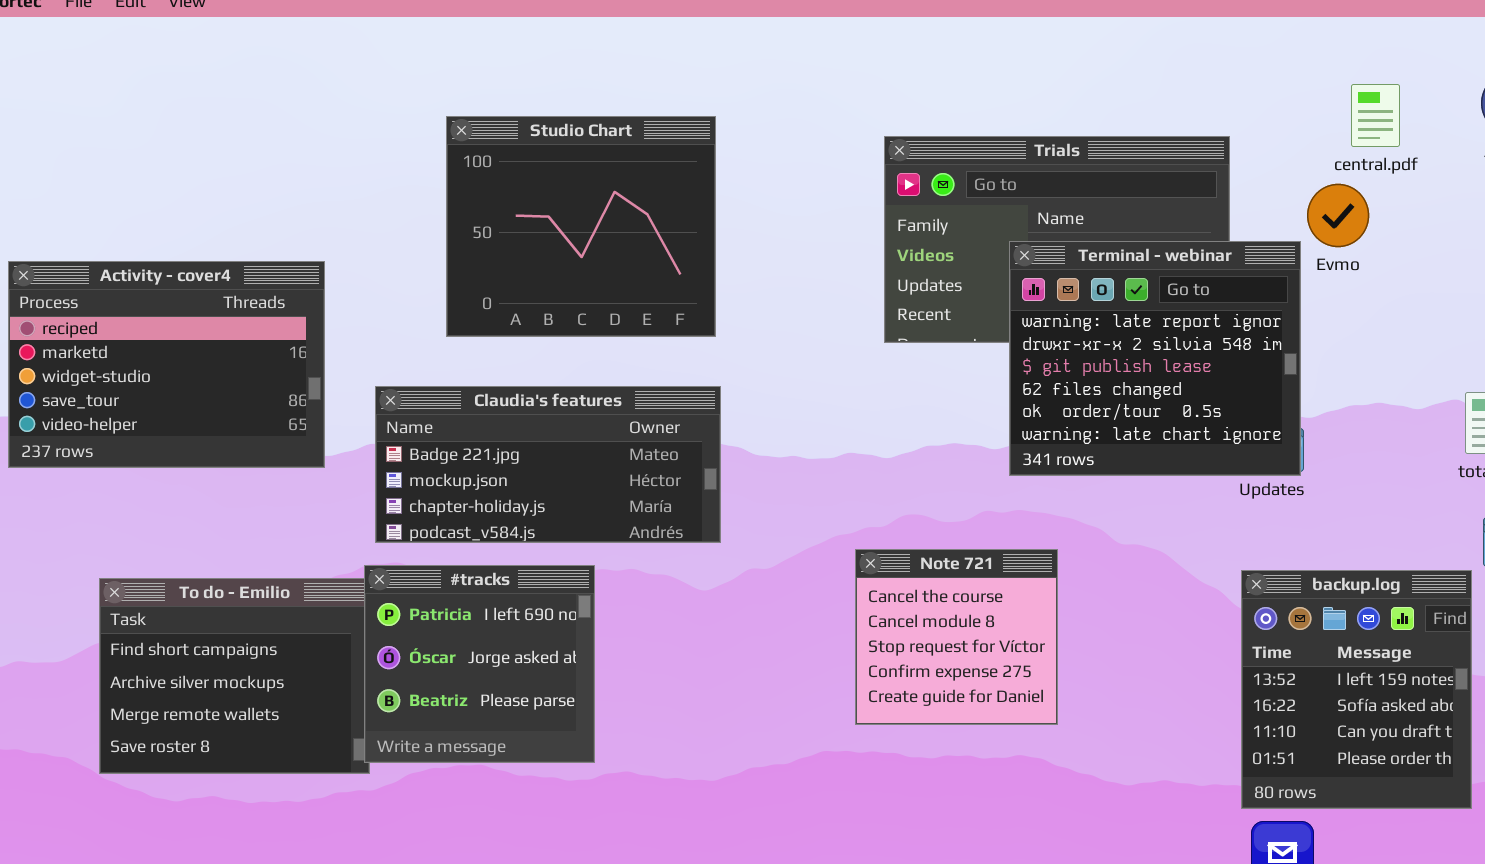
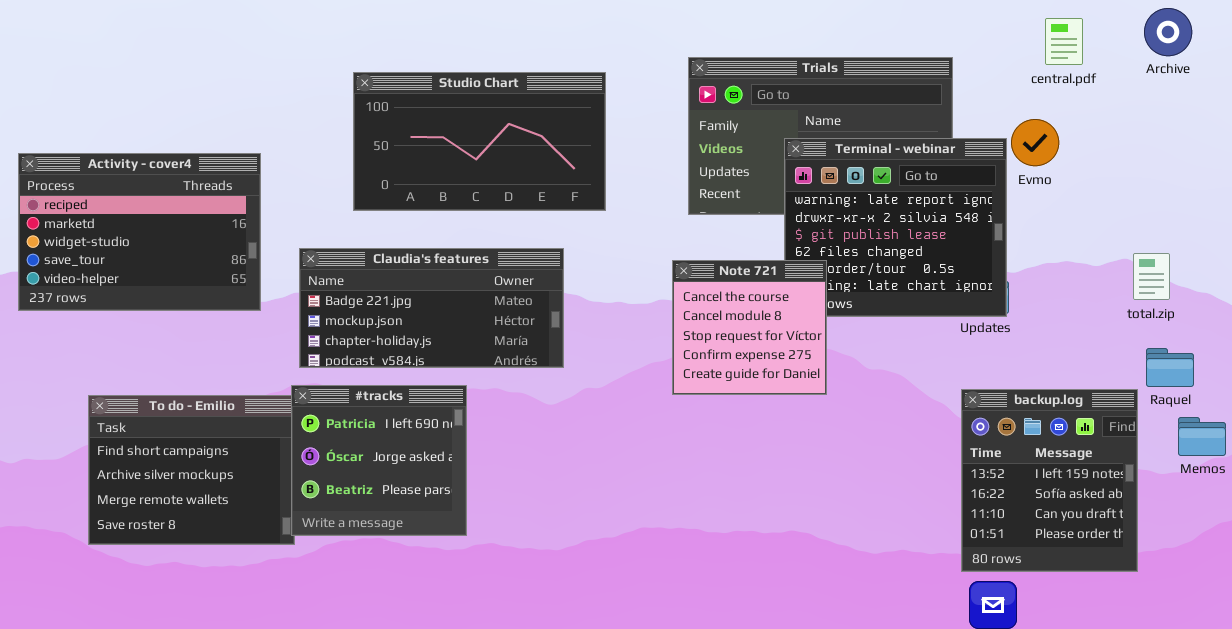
Studio Chart: [446,116,716,337] -> [353,72,606,211], resized
Evmo: [1307,184,1369,247] -> [1011,119,1059,166], moved
Note 721: [855,549,1058,725] -> [672,260,827,395], moved

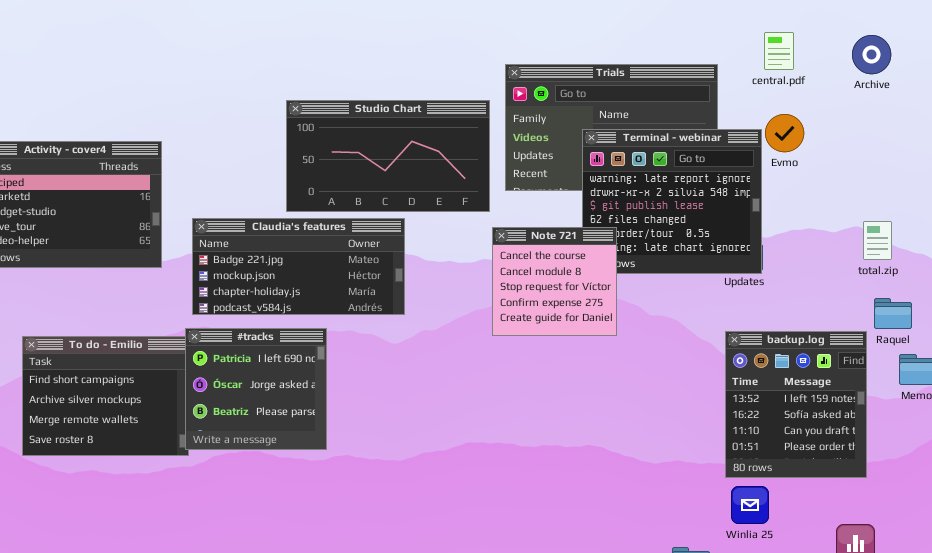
Archive: [1144,8,1192,56] -> [852,35,891,74], moved
central.pdf: [1045,18,1083,65] -> [764,32,794,70], moved
Studio Chart: [353,72,606,211] -> [286,100,490,212], moved

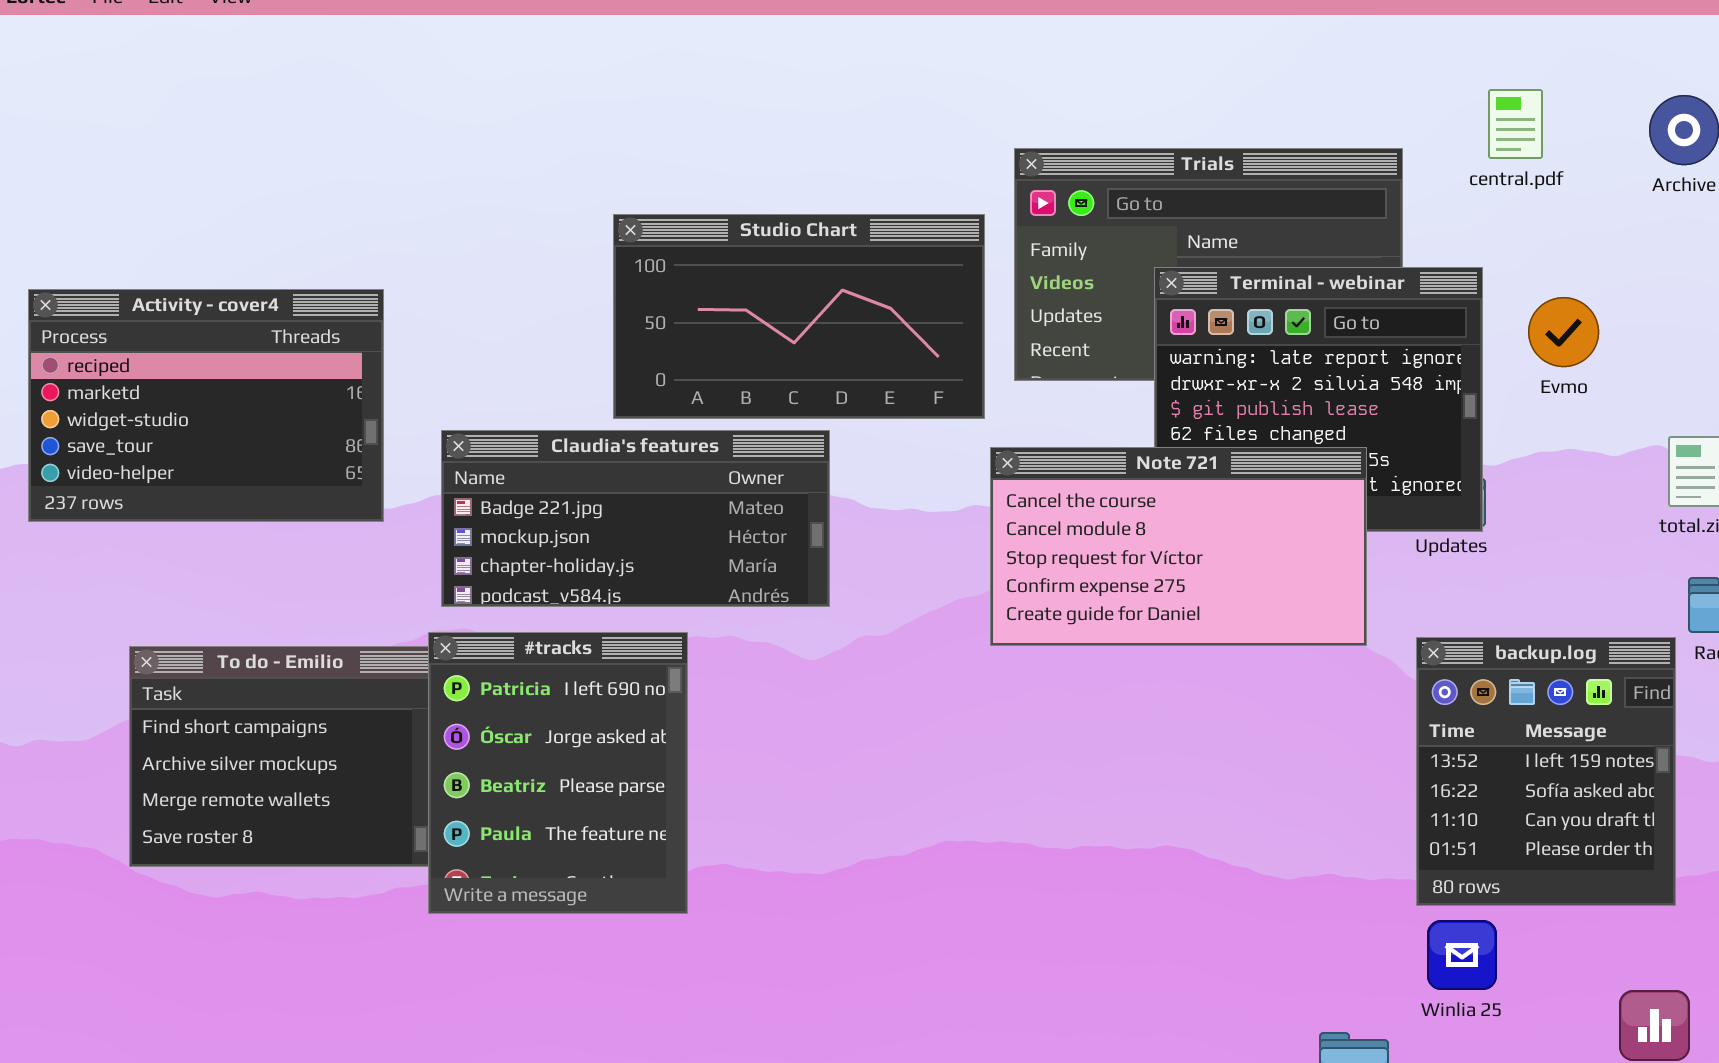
Evmo: [765,114,804,152] -> [1528,297,1599,367], moved
Note 721: [492,227,617,336] -> [990,447,1367,646], resized
#tracks: [185,328,327,450] -> [428,632,688,914], resized

